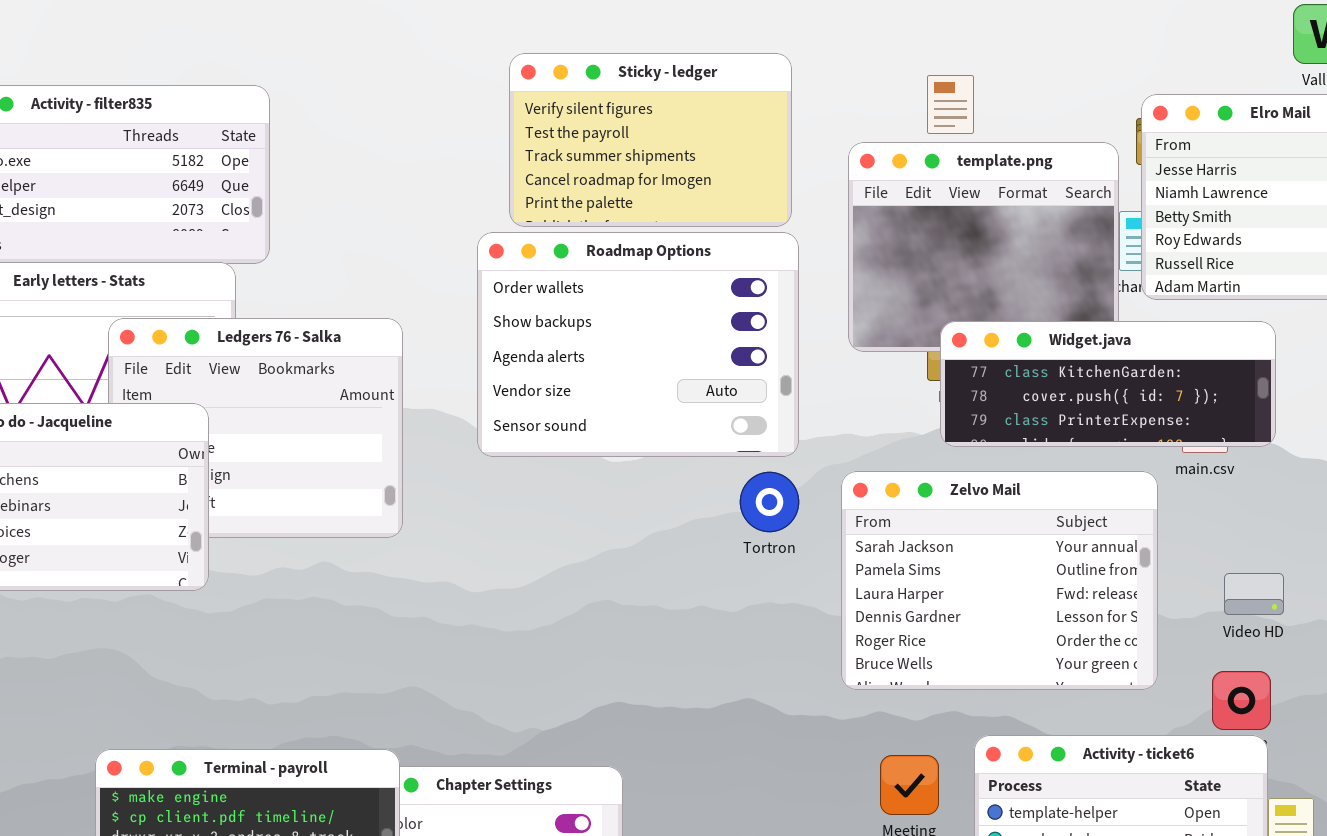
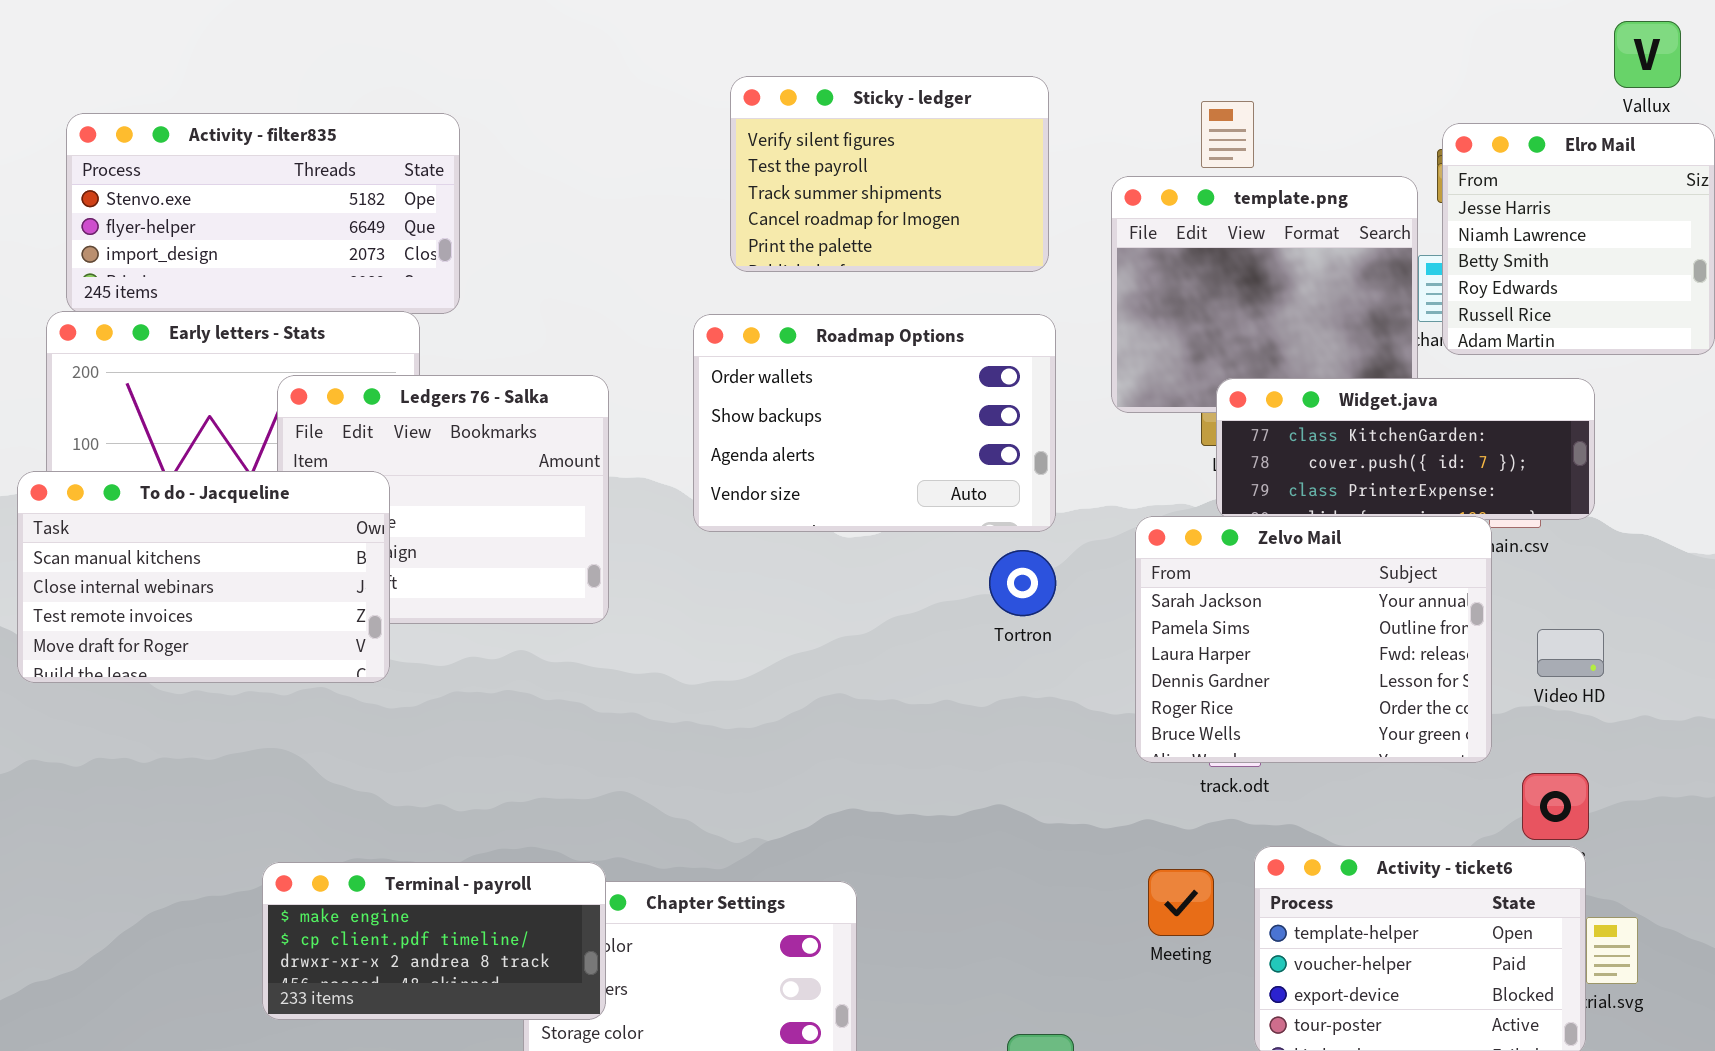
Roadmap Options: [477,232,799,457] -> [693,314,1056,532], resized
Zelvo Mail: [841,471,1158,690] -> [1135,516,1492,763], moved
Video HD: [1224,573,1284,615] -> [1537,629,1604,677], moved

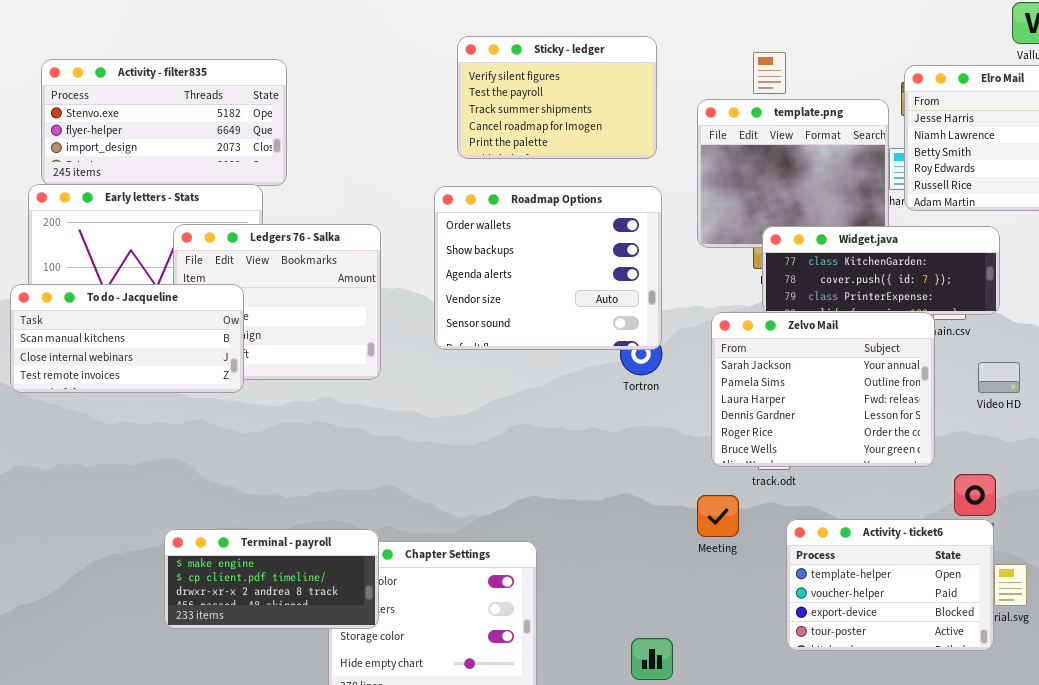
Roadmap Options: [693,314,1056,532] -> [434,186,662,350], resized
To do - Jacqueline: [17,471,390,683] -> [10,284,244,393], resized
Video HD: [1537,629,1604,677] -> [978,362,1020,393], moved
Meeting: [1148,869,1214,936] -> [697,495,739,537], moved

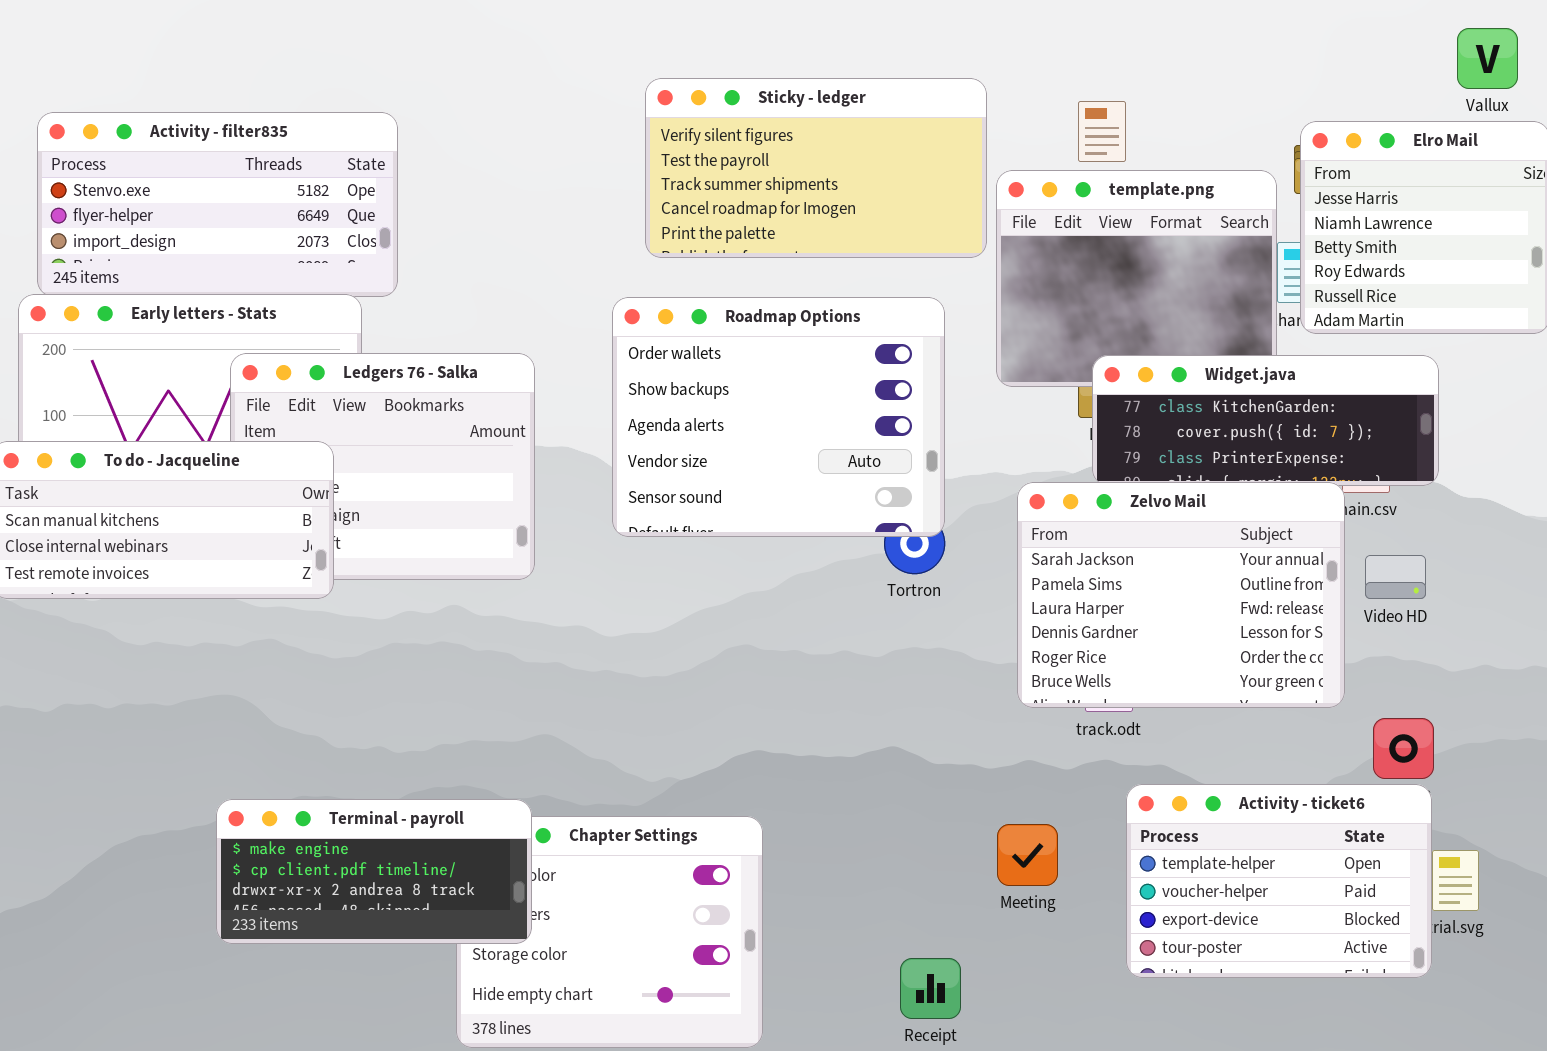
Sticky - ledger: [457,36,657,159] -> [645,78,987,258], resized
Video HD: [978,362,1020,393] -> [1365,555,1426,599], moved
Meeting: [697,495,739,537] -> [997,824,1058,886], moved

